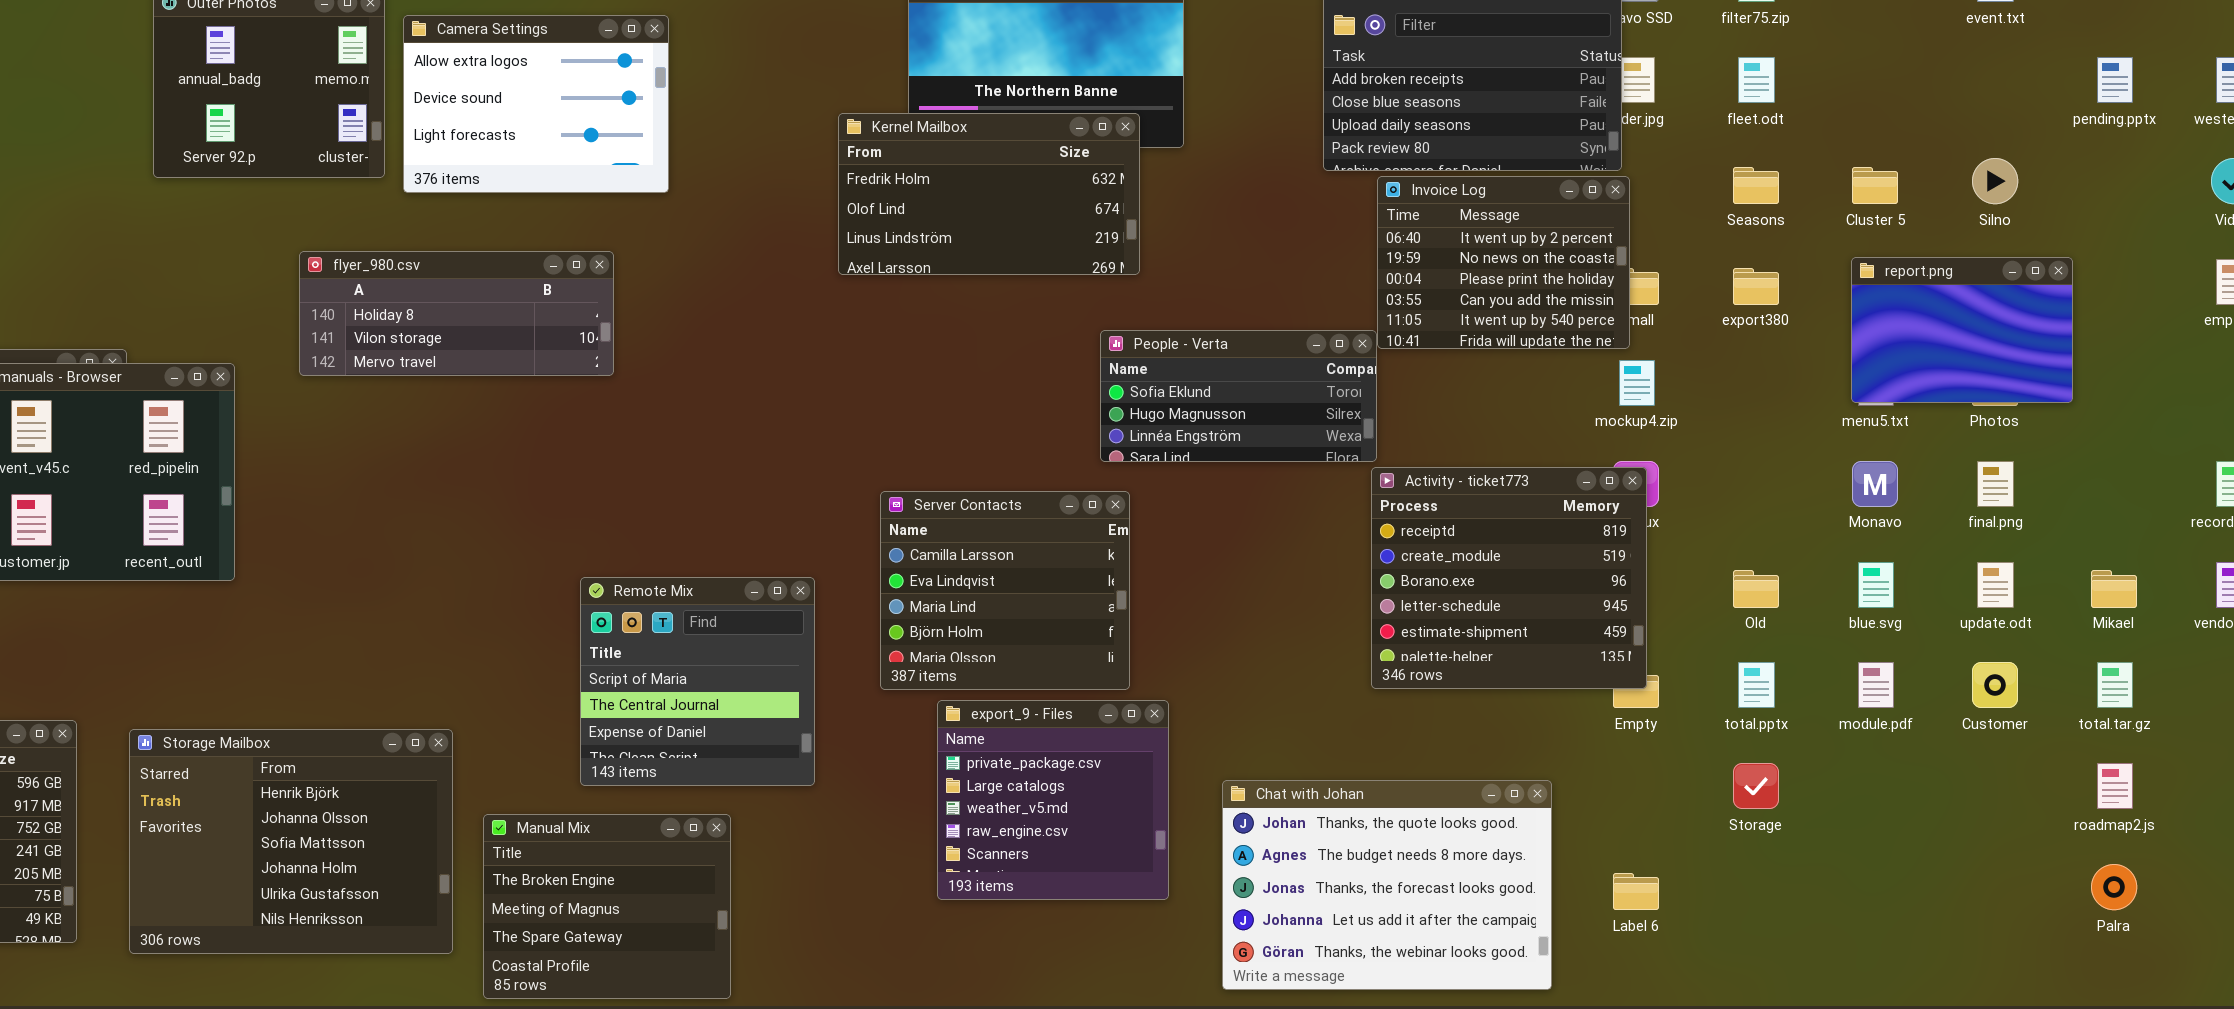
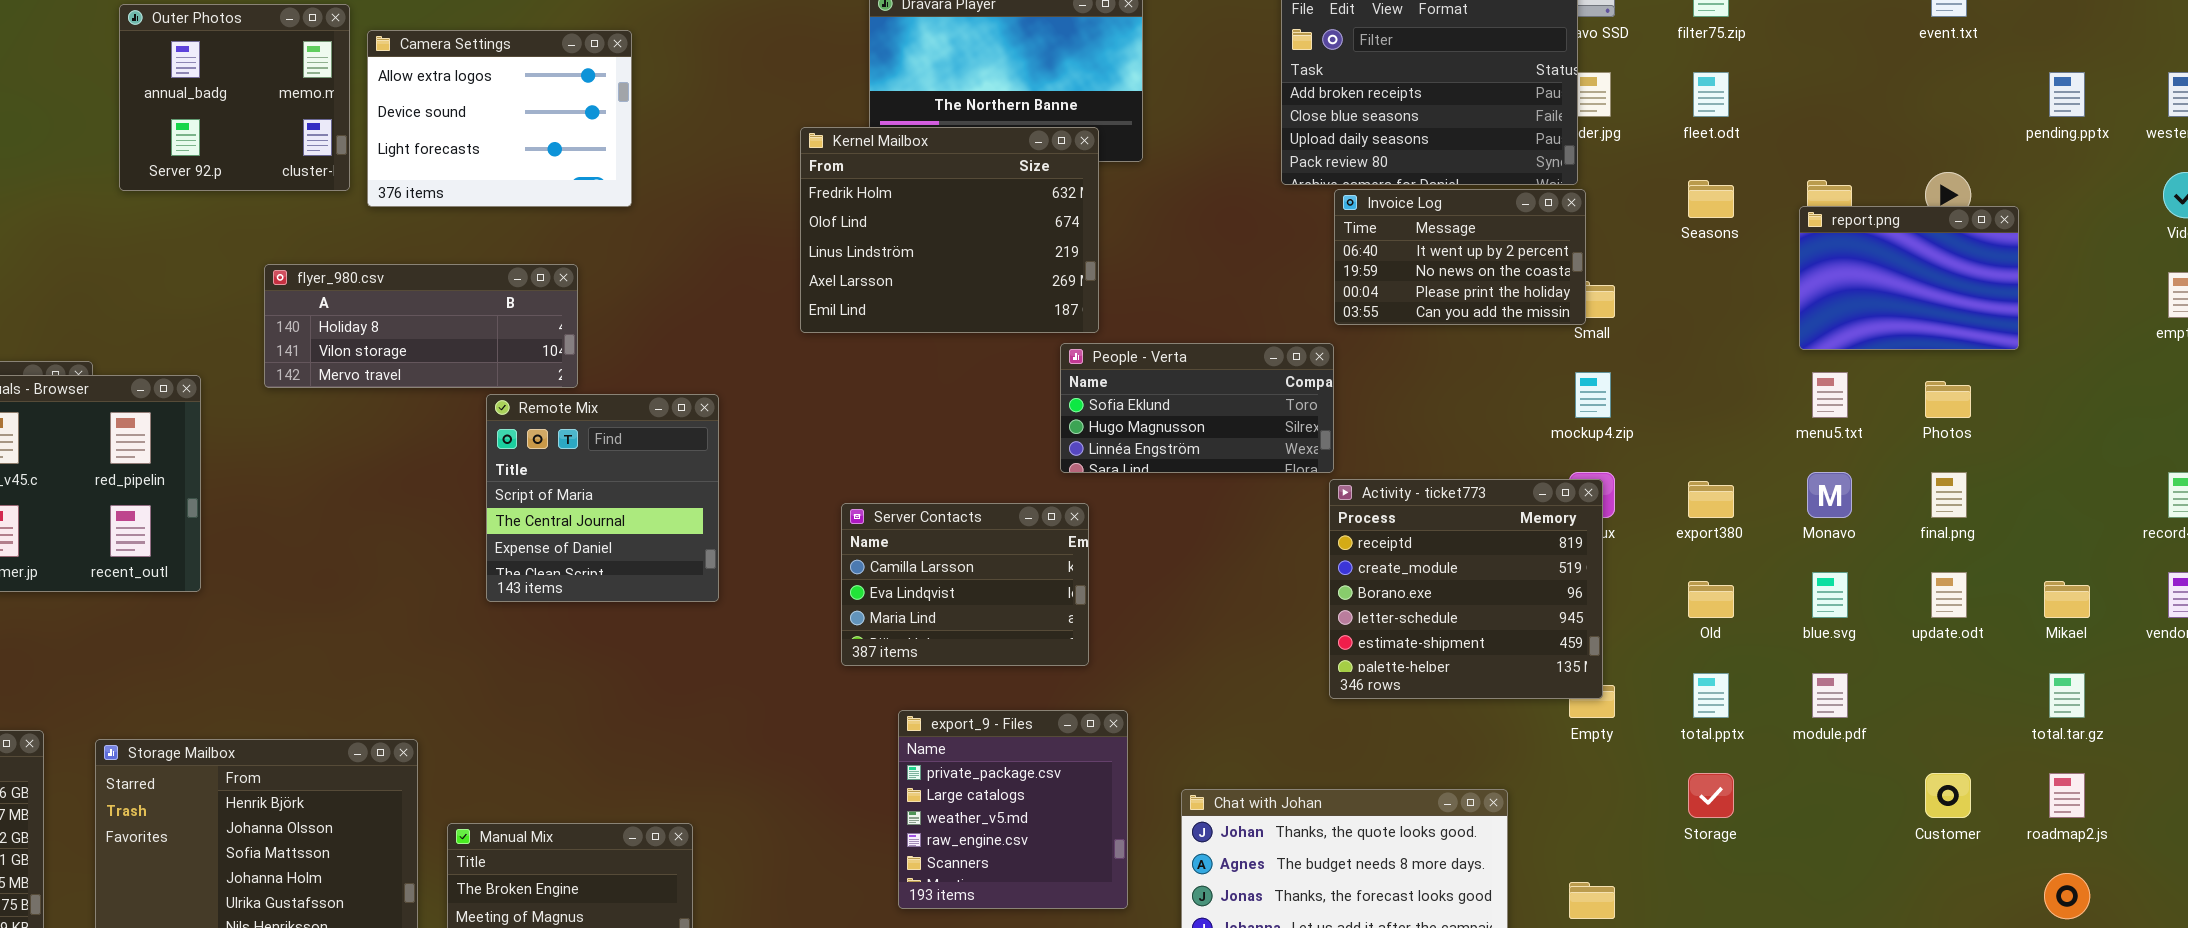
Kernel Mailbox: [838,113,1140,275] -> [800,127,1099,333], resized
Invoice Log: [1377,176,1630,349] -> [1334,189,1586,325], resized
report.png: [1851,257,2073,403] -> [1799,206,2019,350], moved
export380: [1733,268,1779,305] -> [1688,481,1734,518], moved
Server Contacts: [880,491,1130,690] -> [841,503,1089,666], resized
Remote Mix: [580,577,815,786] -> [486,394,719,602], moved
Customer: [1972,662,2018,708] -> [1925,773,1971,818], moved

